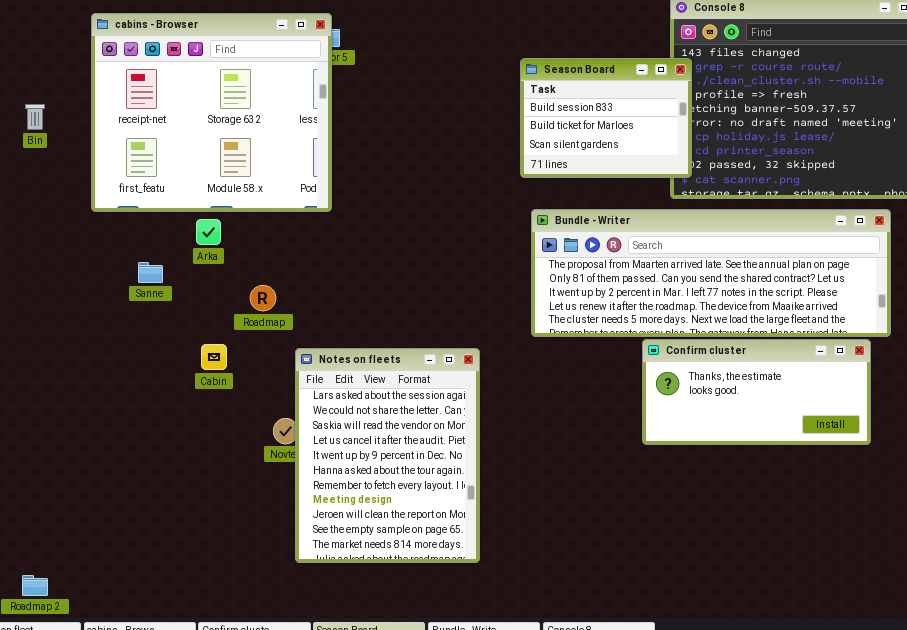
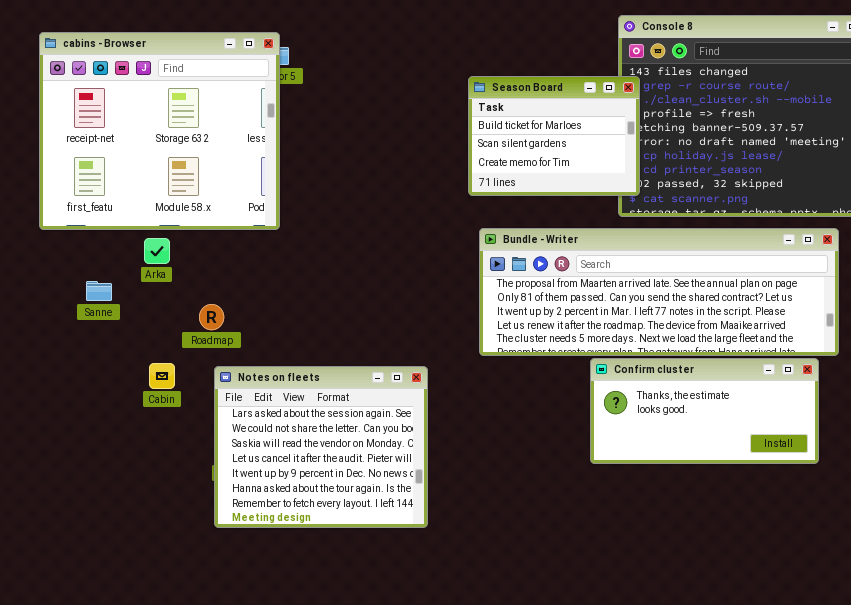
Season Board: [520,58,692,178] -> [468,76,640,196], scrolled down 1 row
Notes on fleets: [295,348,480,563] -> [214,366,428,528], resized

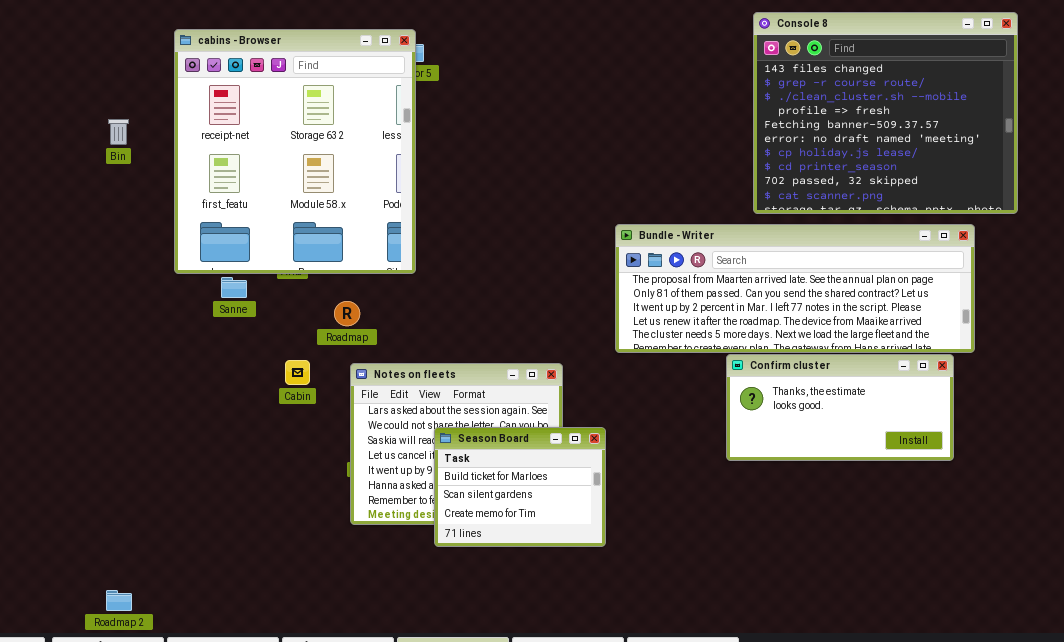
cabins - Browser: [39,32,280,230] -> [174,29,416,274], resized
Season Board: [468,76,640,196] -> [434,427,606,547], moved

